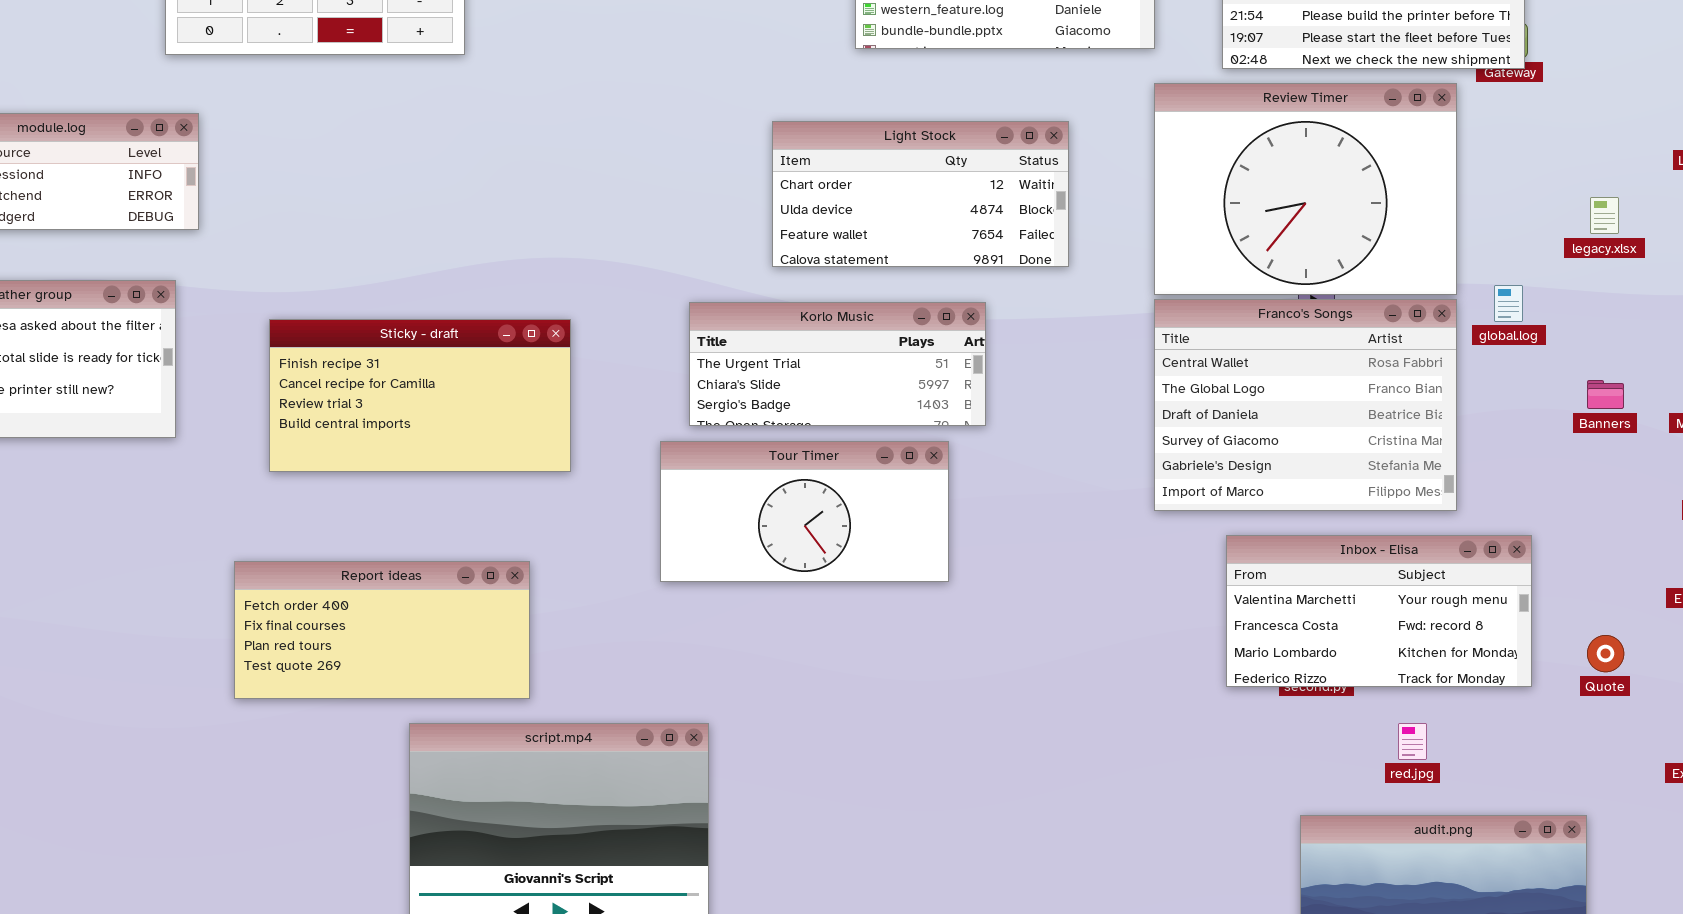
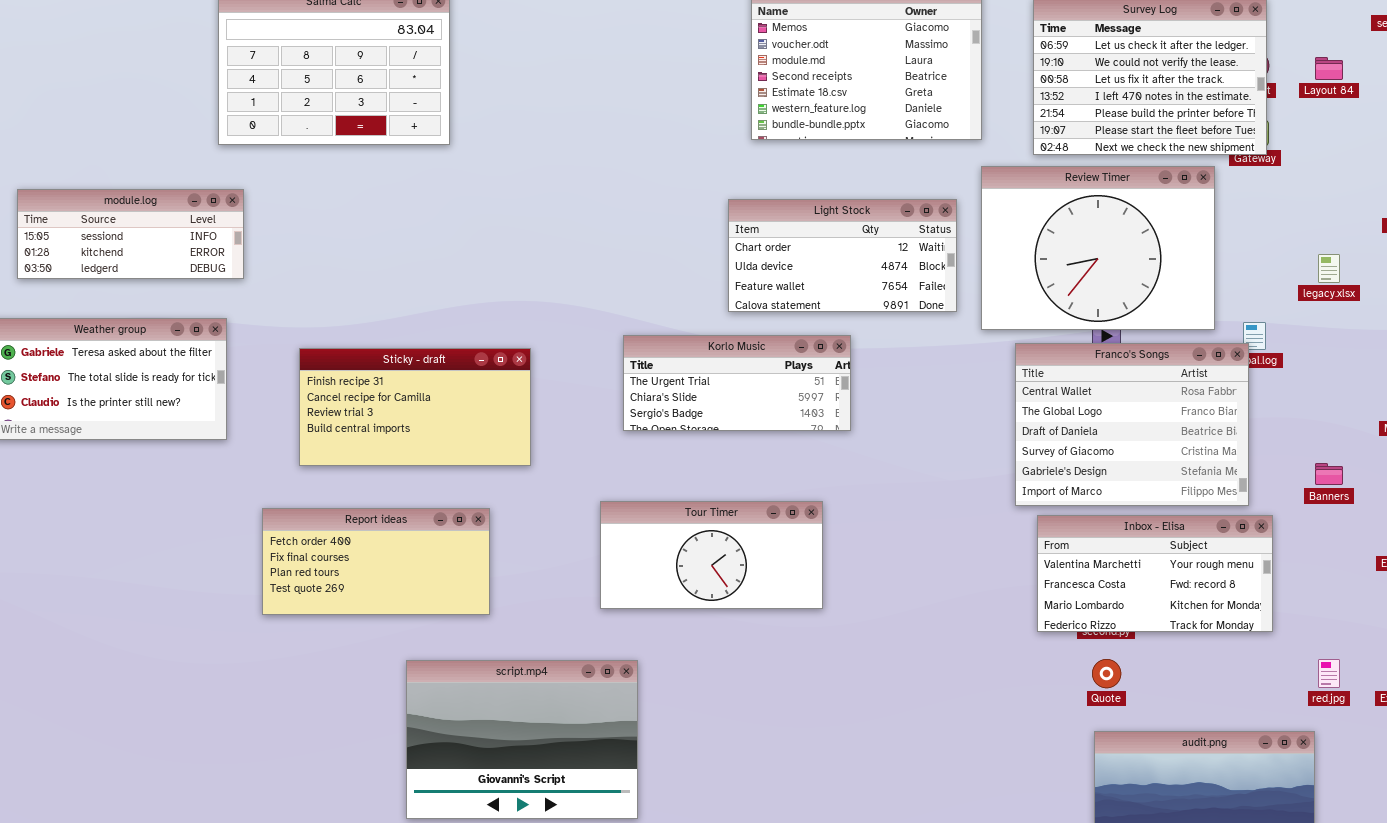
Light Stock: [772,121,1069,267] -> [728,199,957,312], moved
Franco's Songs: [1154,299,1457,511] -> [1015,343,1249,506], moved
Banners: [1587,380,1624,409] -> [1315,463,1343,485], moved
Tour Timer: [660,441,949,582] -> [600,501,823,609], moved
Report ideas: [234,561,530,699] -> [262,508,490,615], moved
Quote: [1587,635,1624,672] -> [1092,659,1121,688], moved
red.jpg: [1398,723,1427,760] -> [1318,659,1340,688], moved

